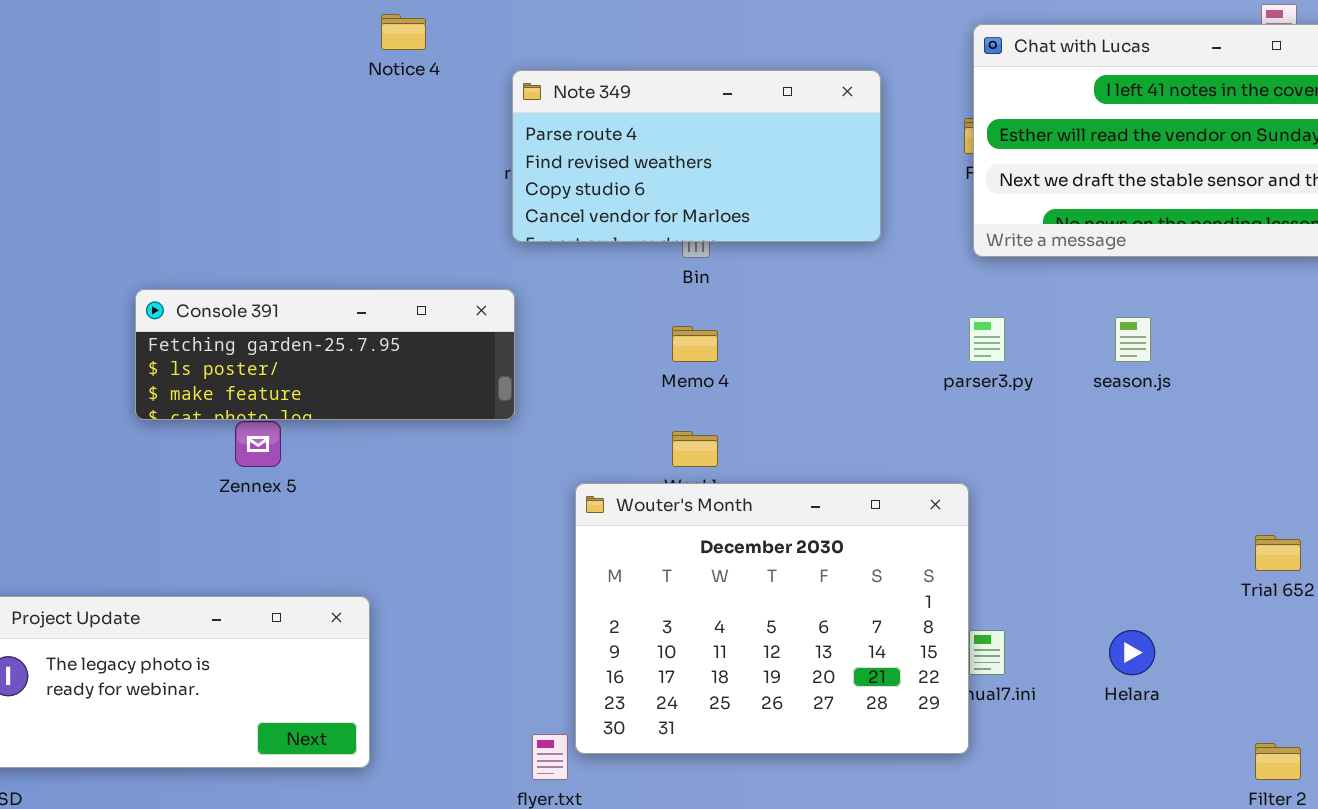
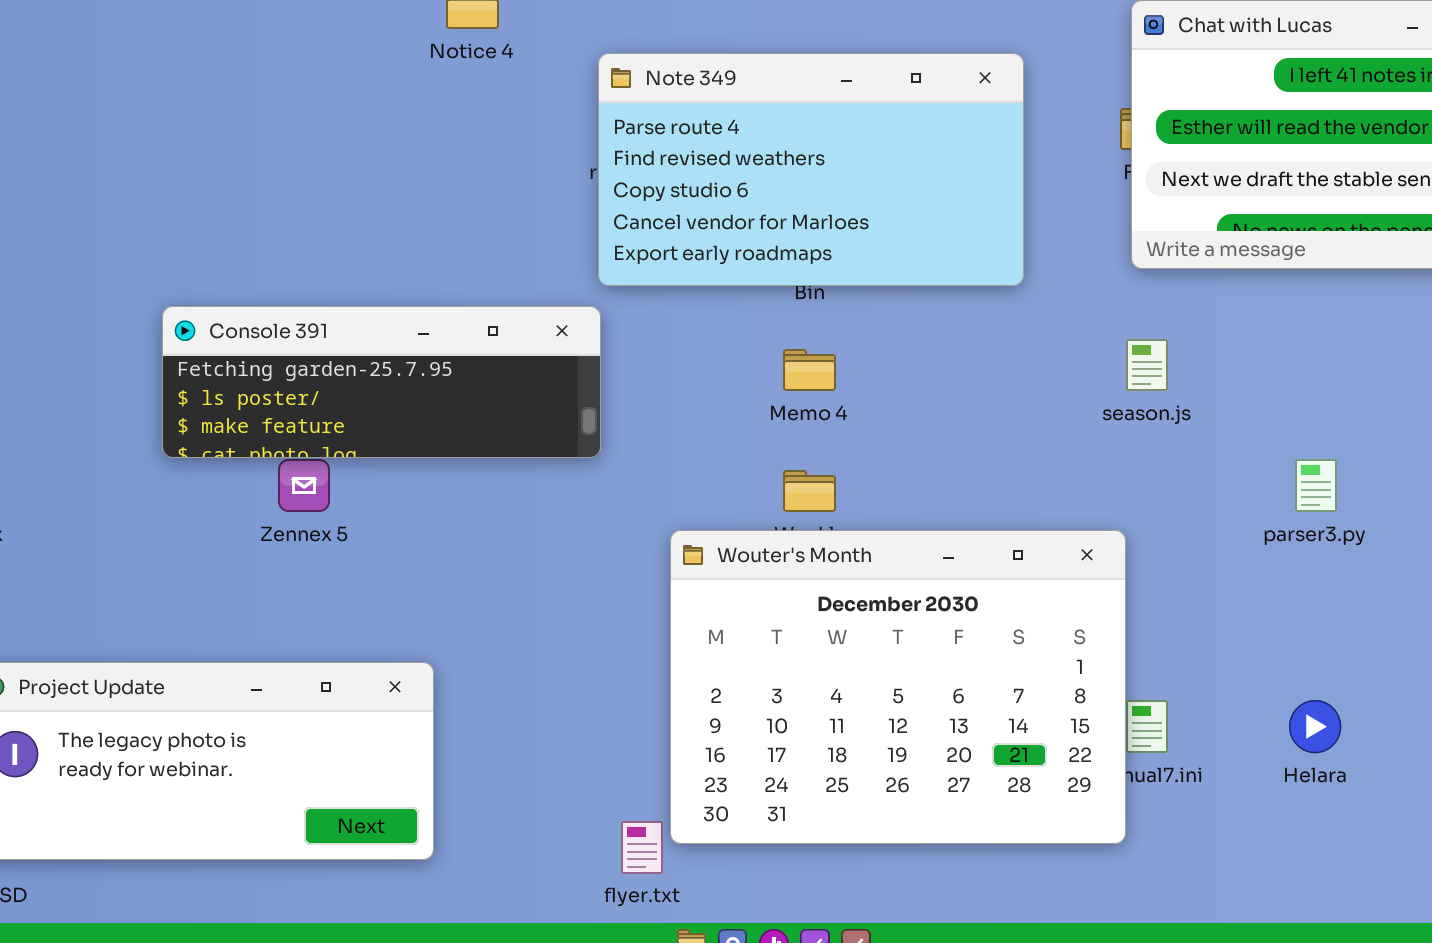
Note 349: [512,70,881,242] -> [598,53,1024,286], resized
parser3.py: [969,317,1005,362] -> [1295,459,1337,512], moved
season.js: [1115,317,1151,362] -> [1126,339,1168,391], moved

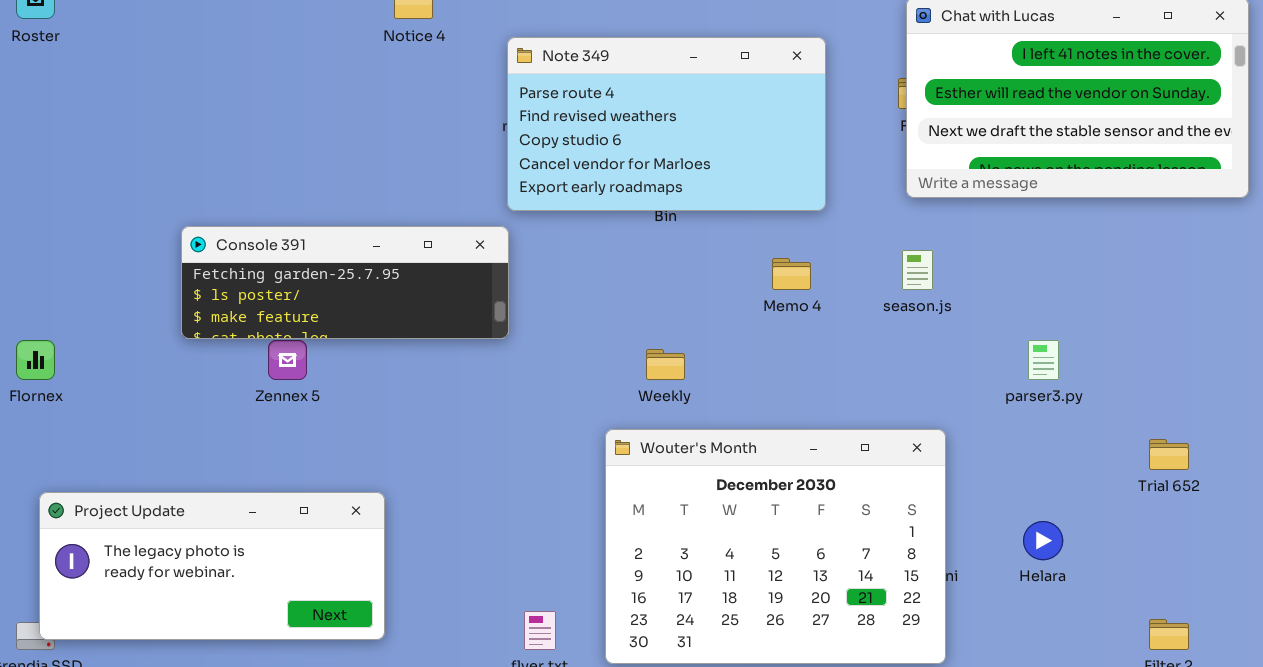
Memo 4: [783,349,836,391] -> [772,258,811,290], moved
Wouter's Month: [670,530,1126,844] -> [605,429,946,664], moved

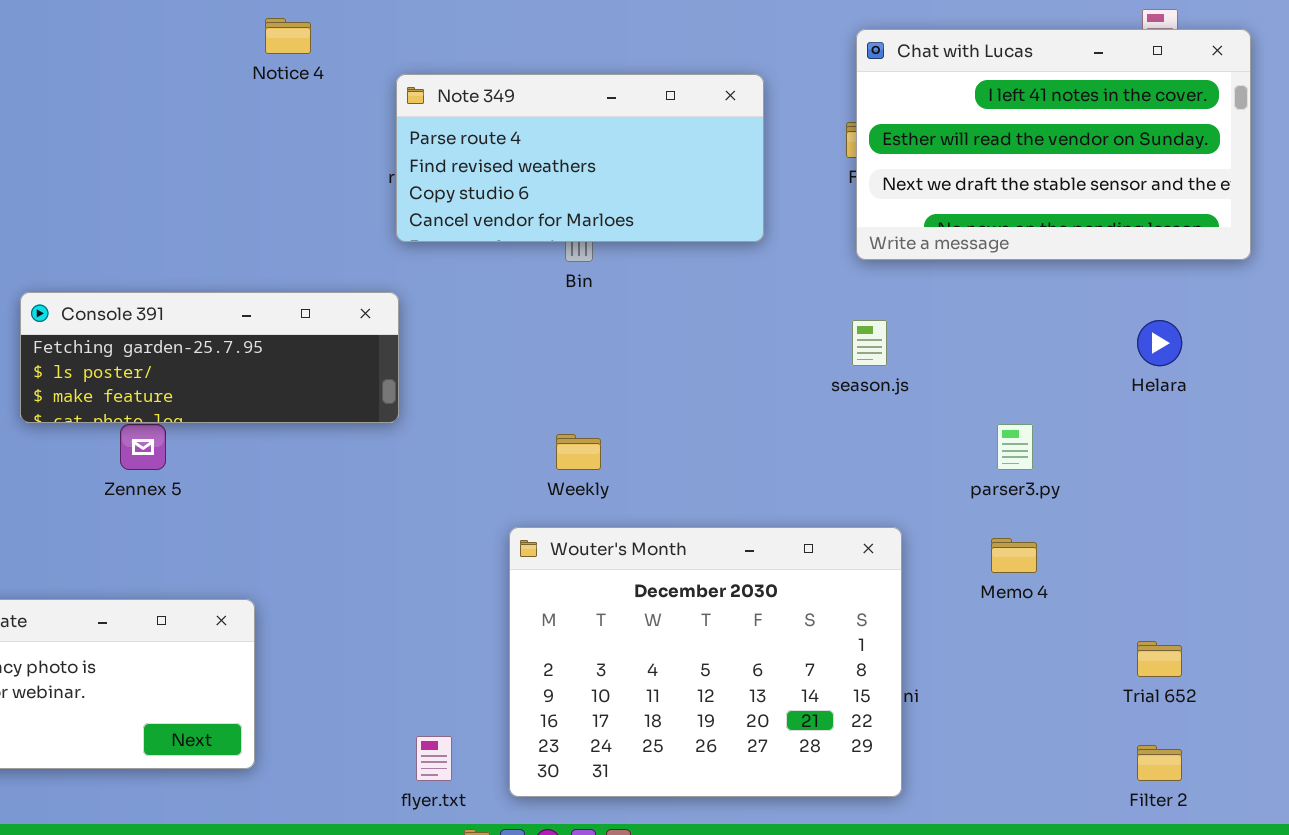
Note 349: [507,37,826,211] -> [396,74,764,242], resized
Memo 4: [772,258,811,290] -> [991,538,1037,573], moved
Trial 652: [1149,439,1189,470] -> [1137,641,1182,677], moved
Helara: [1023,521,1063,560] -> [1137,320,1182,366], moved

